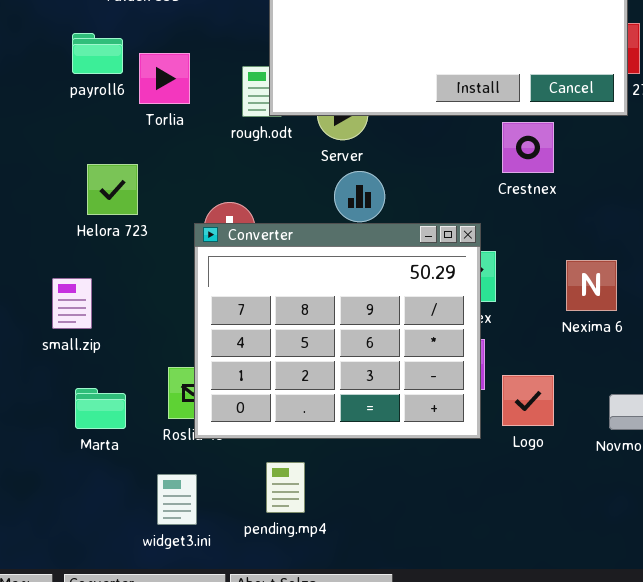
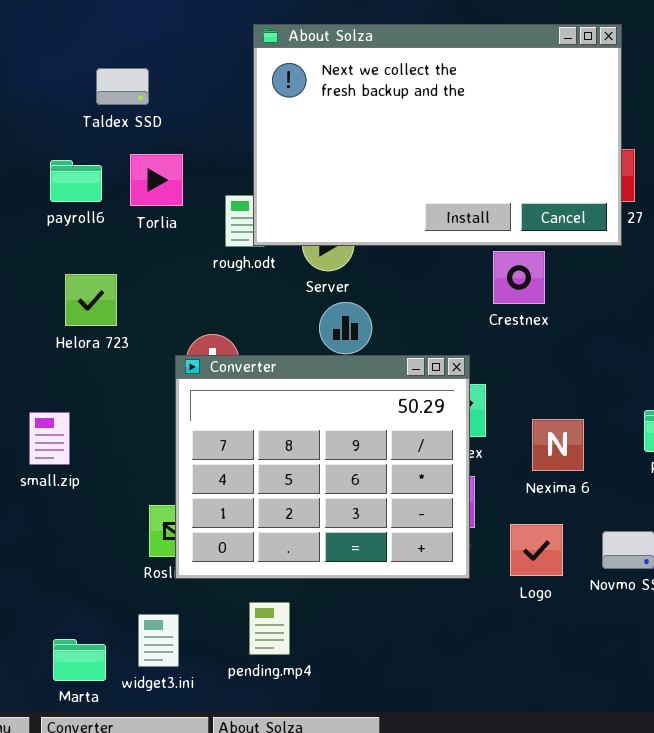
Torlia: [139,53,190,104] -> [130,154,183,206], moved
Helora 723: [87,164,138,215] -> [65,274,117,326], moved
Nexima 6: [566,260,617,311] -> [532,419,584,471], moved
Logo: [502,375,554,426] -> [510,524,563,576], moved
Marta: [75,388,126,429] -> [53,639,106,681], moved

